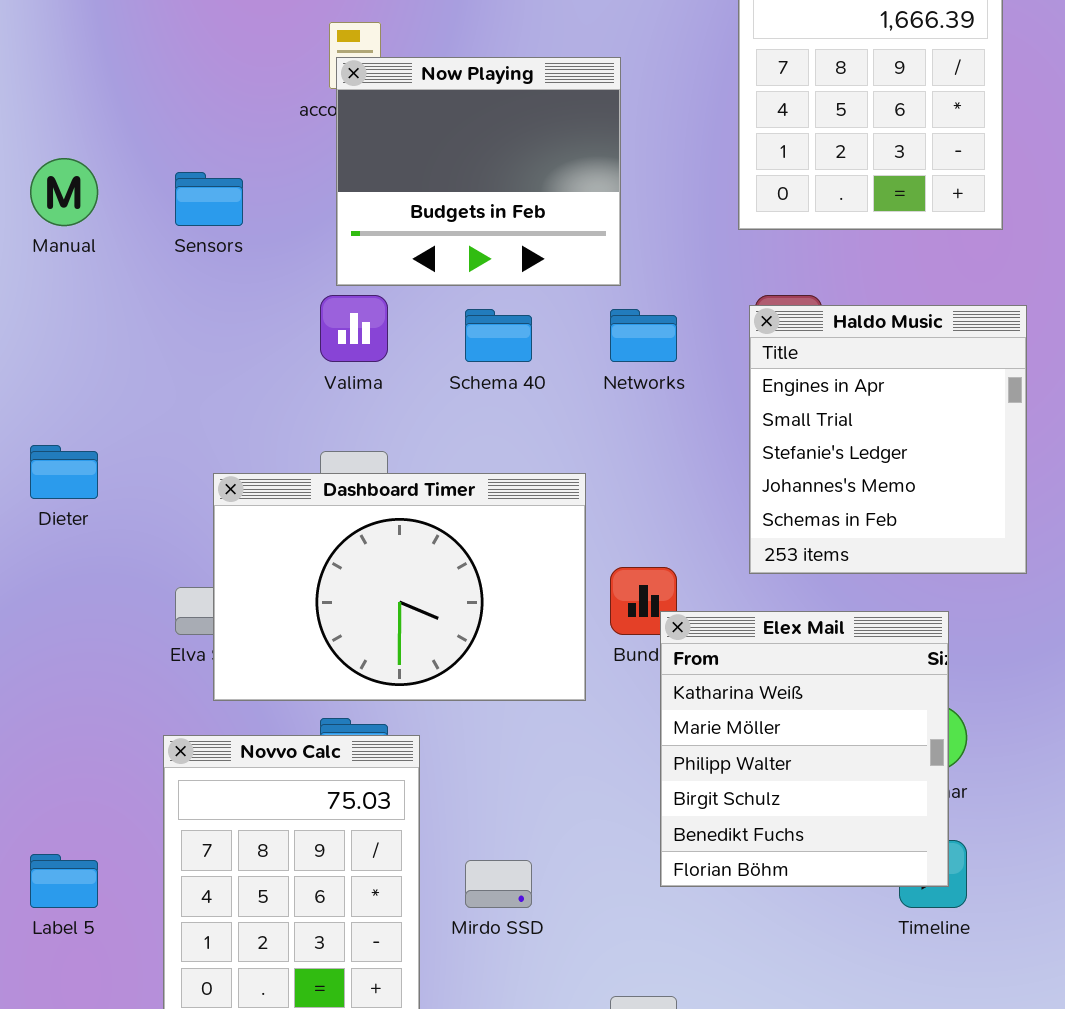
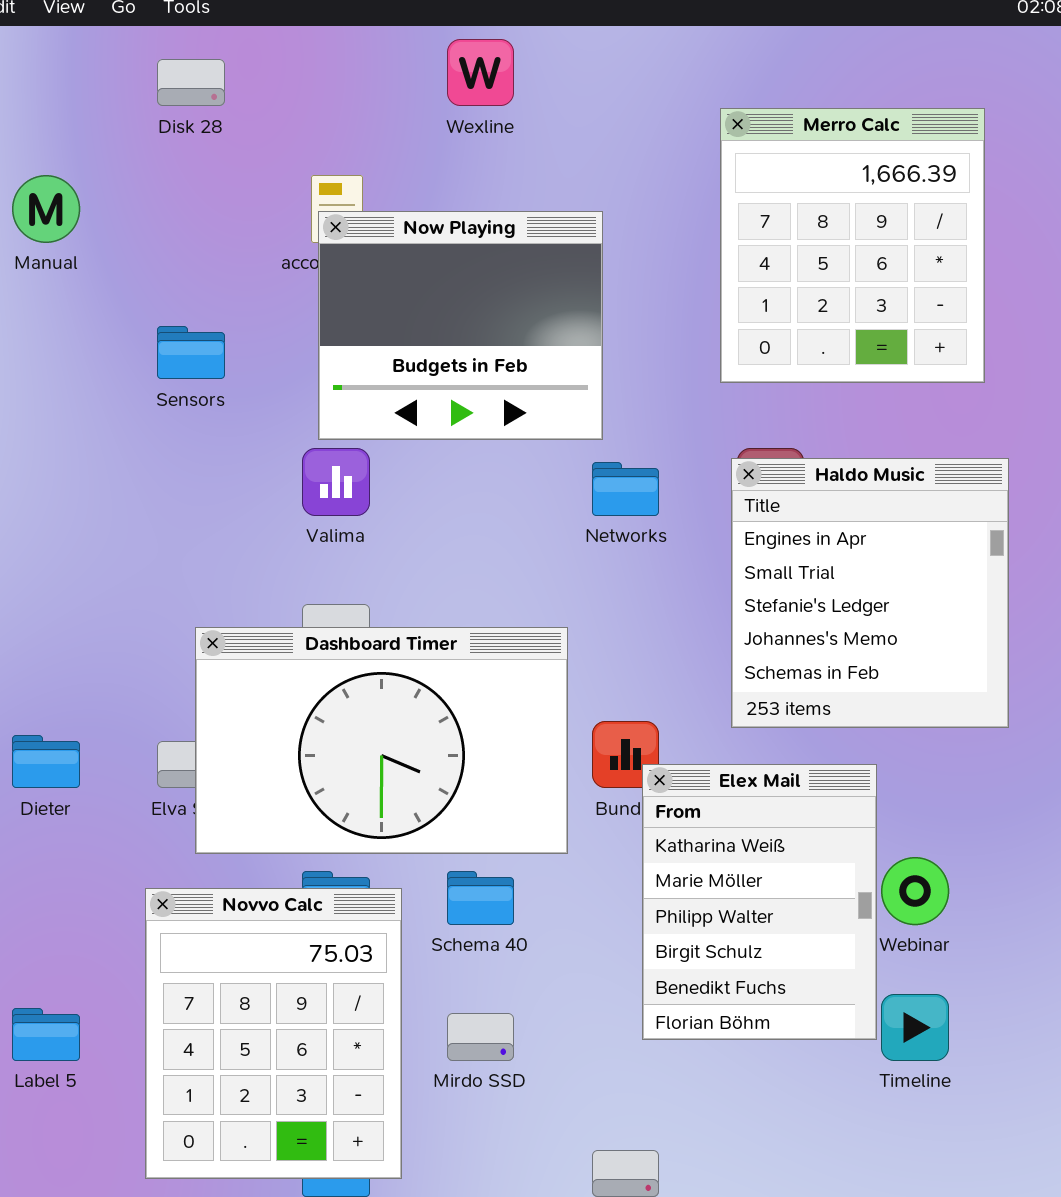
Manual: [30,158,98,226] -> [12,175,80,243], moved
Schema 40: [465,309,532,362] -> [447,871,514,925], moved
Dieter: [30,445,98,499] -> [12,735,80,788], moved
Elex Mail: [660,611,949,887] -> [642,764,877,1040], resized

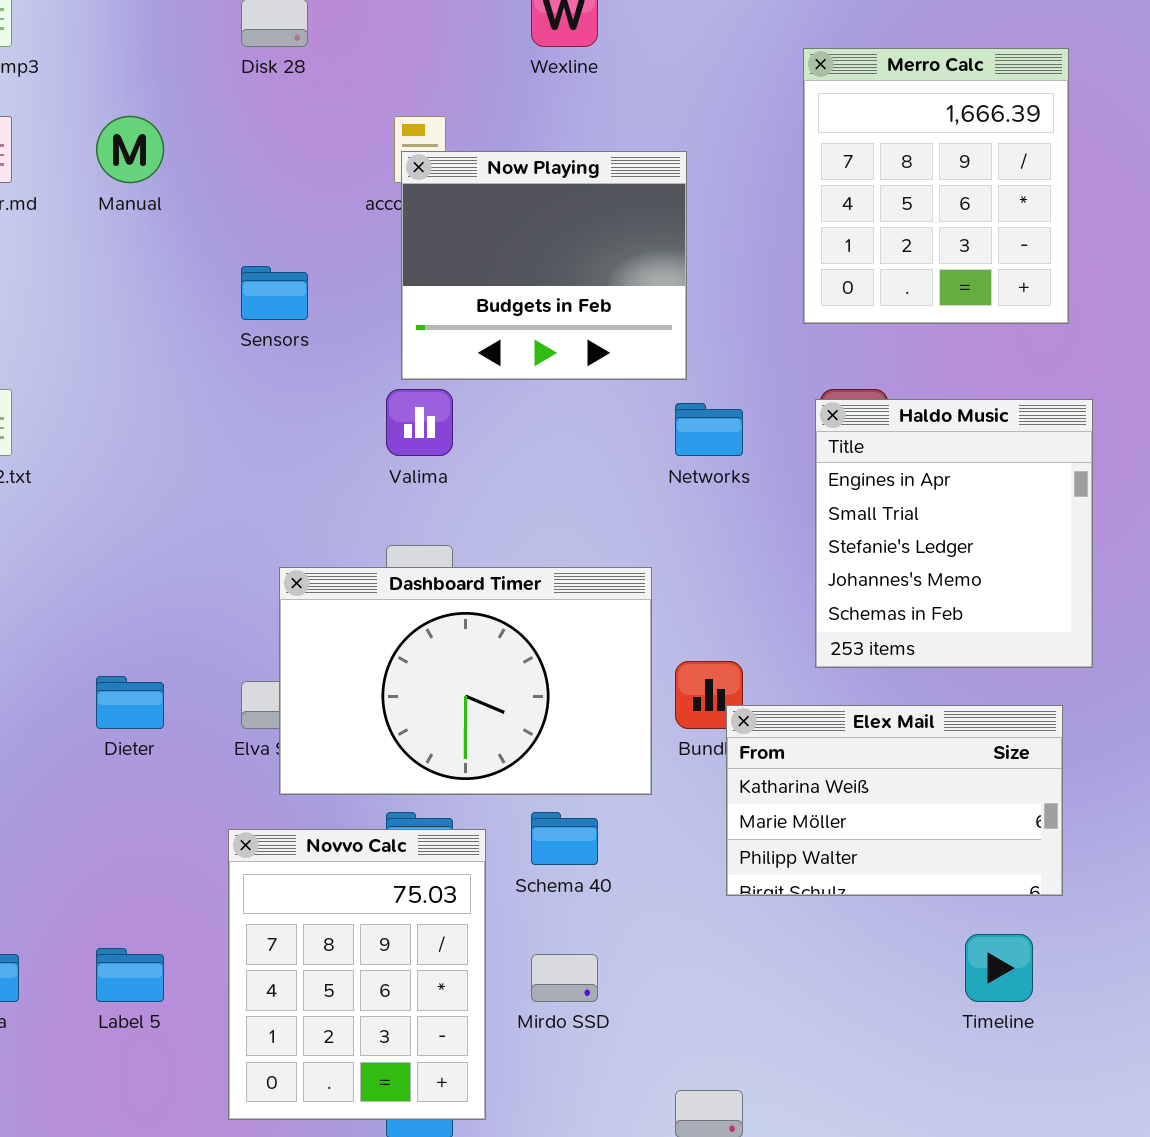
Elex Mail: [642,764,877,1040] -> [726,705,1063,896], resized

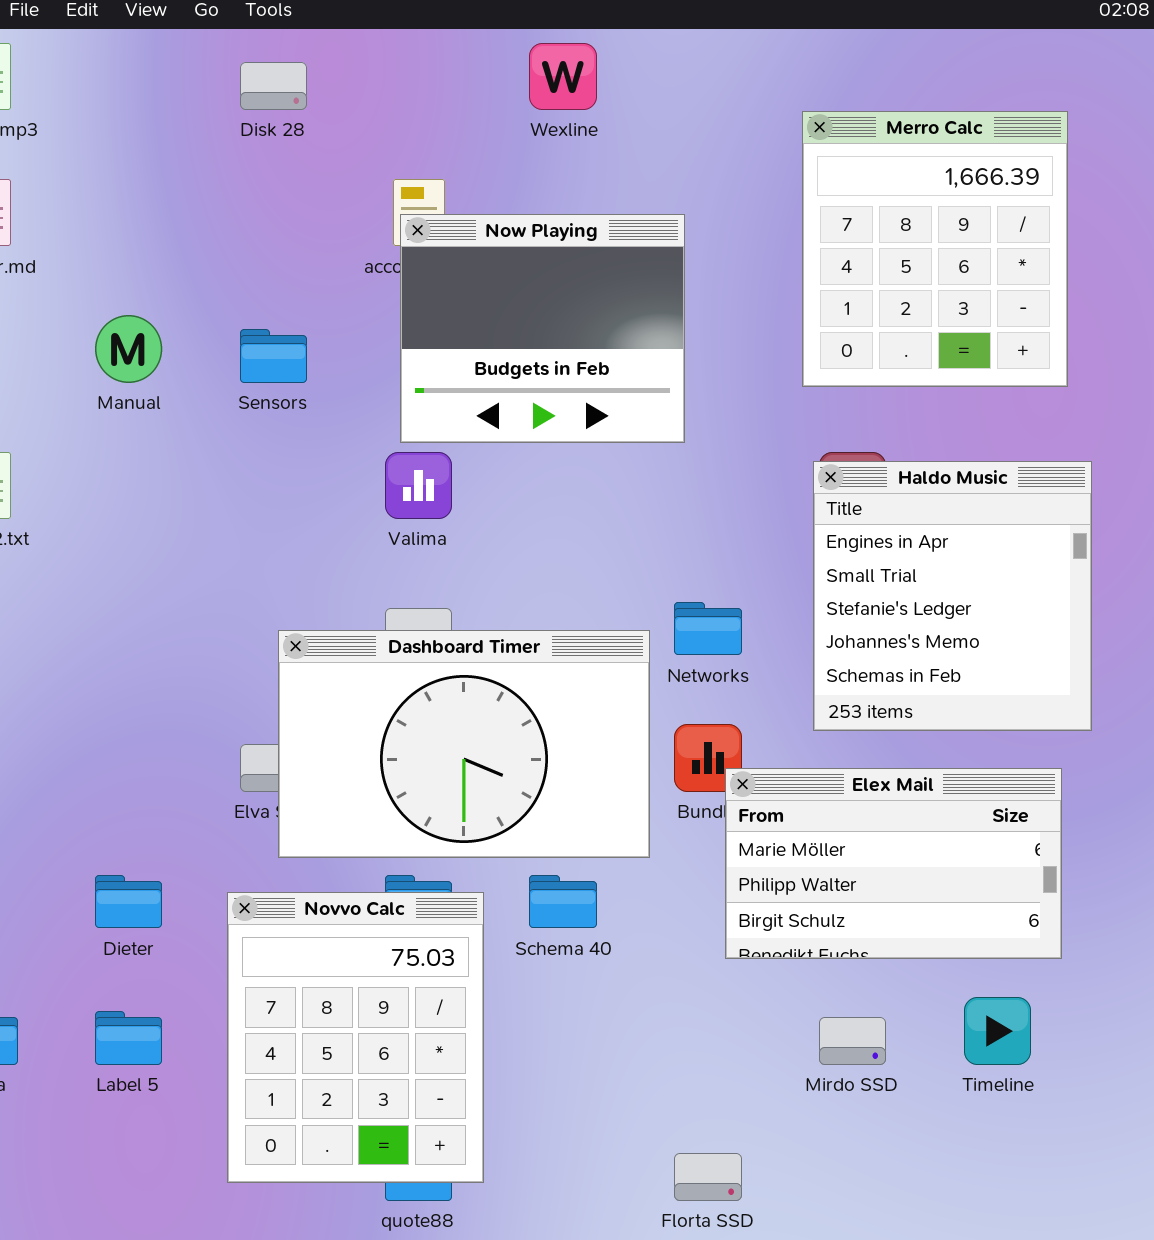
Manual: [96,116,164,183] -> [95,315,162,383], moved
Networks: [675,403,743,456] -> [674,602,742,655], moved
Dieter: [96,676,164,729] -> [95,875,162,928], moved
Elex Mail: [726,705,1063,896] -> [725,768,1062,959], scrolled down 1 row
Mirdo SSD: [531,954,598,1002] -> [819,1017,886,1065], moved

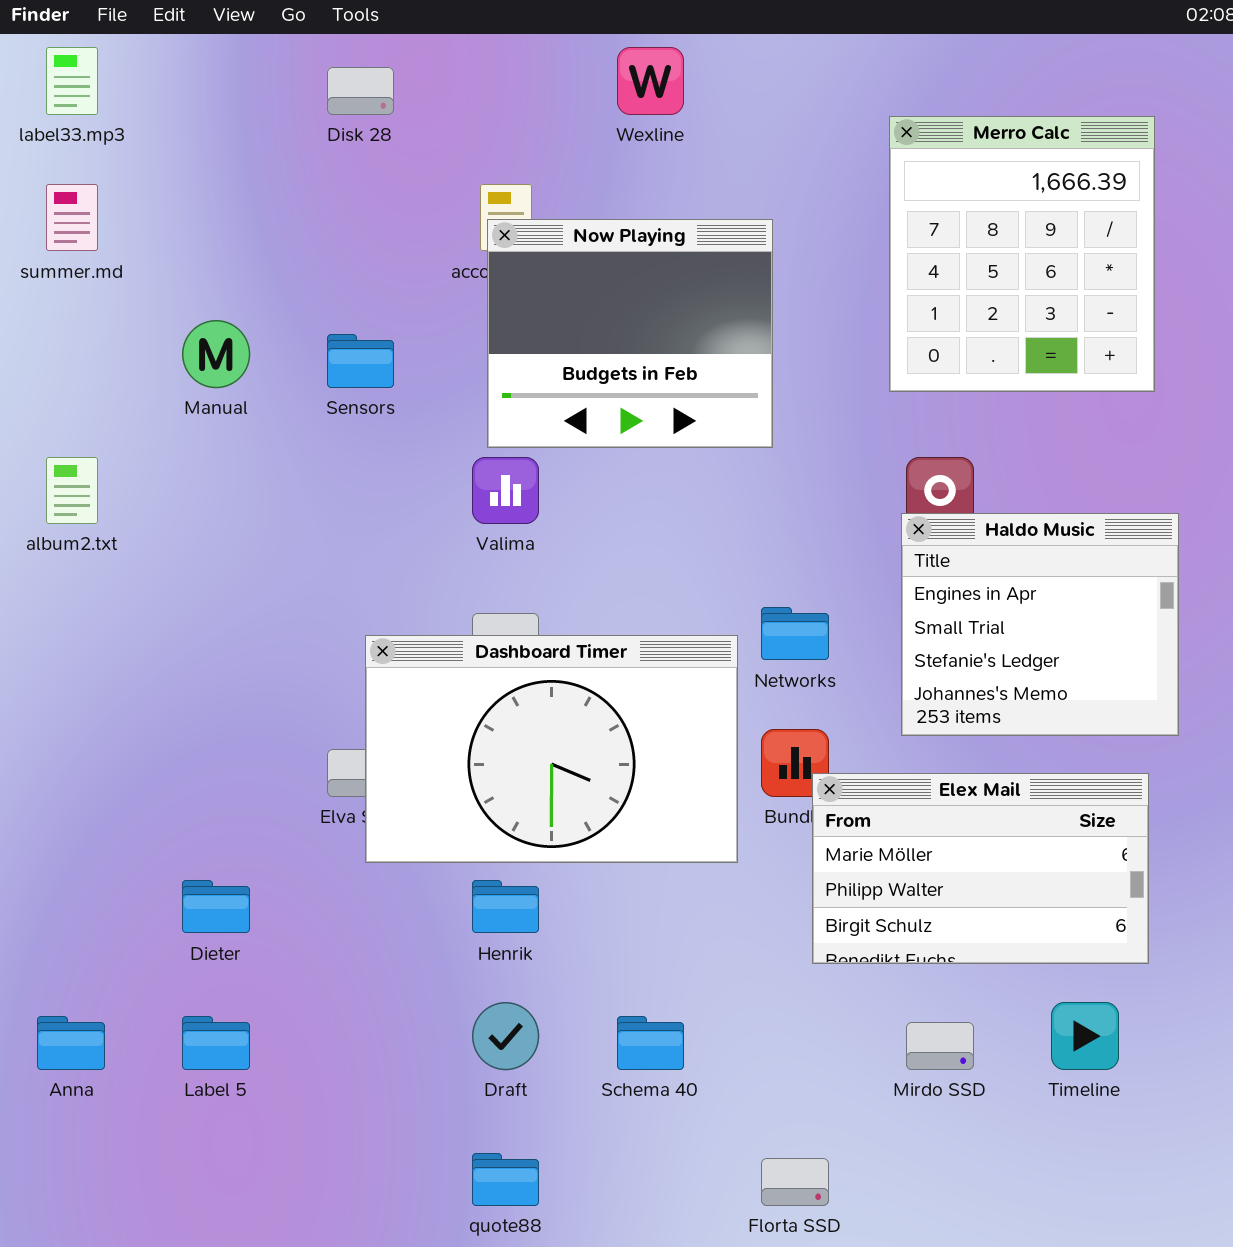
Haldo Music: [813,461,1092,731] -> [901,513,1179,736], resized
Schema 40: [529,875,597,928] -> [617,1016,684,1070], moved
Novvo Calc: [227,892,484,1183] -> none, closed

